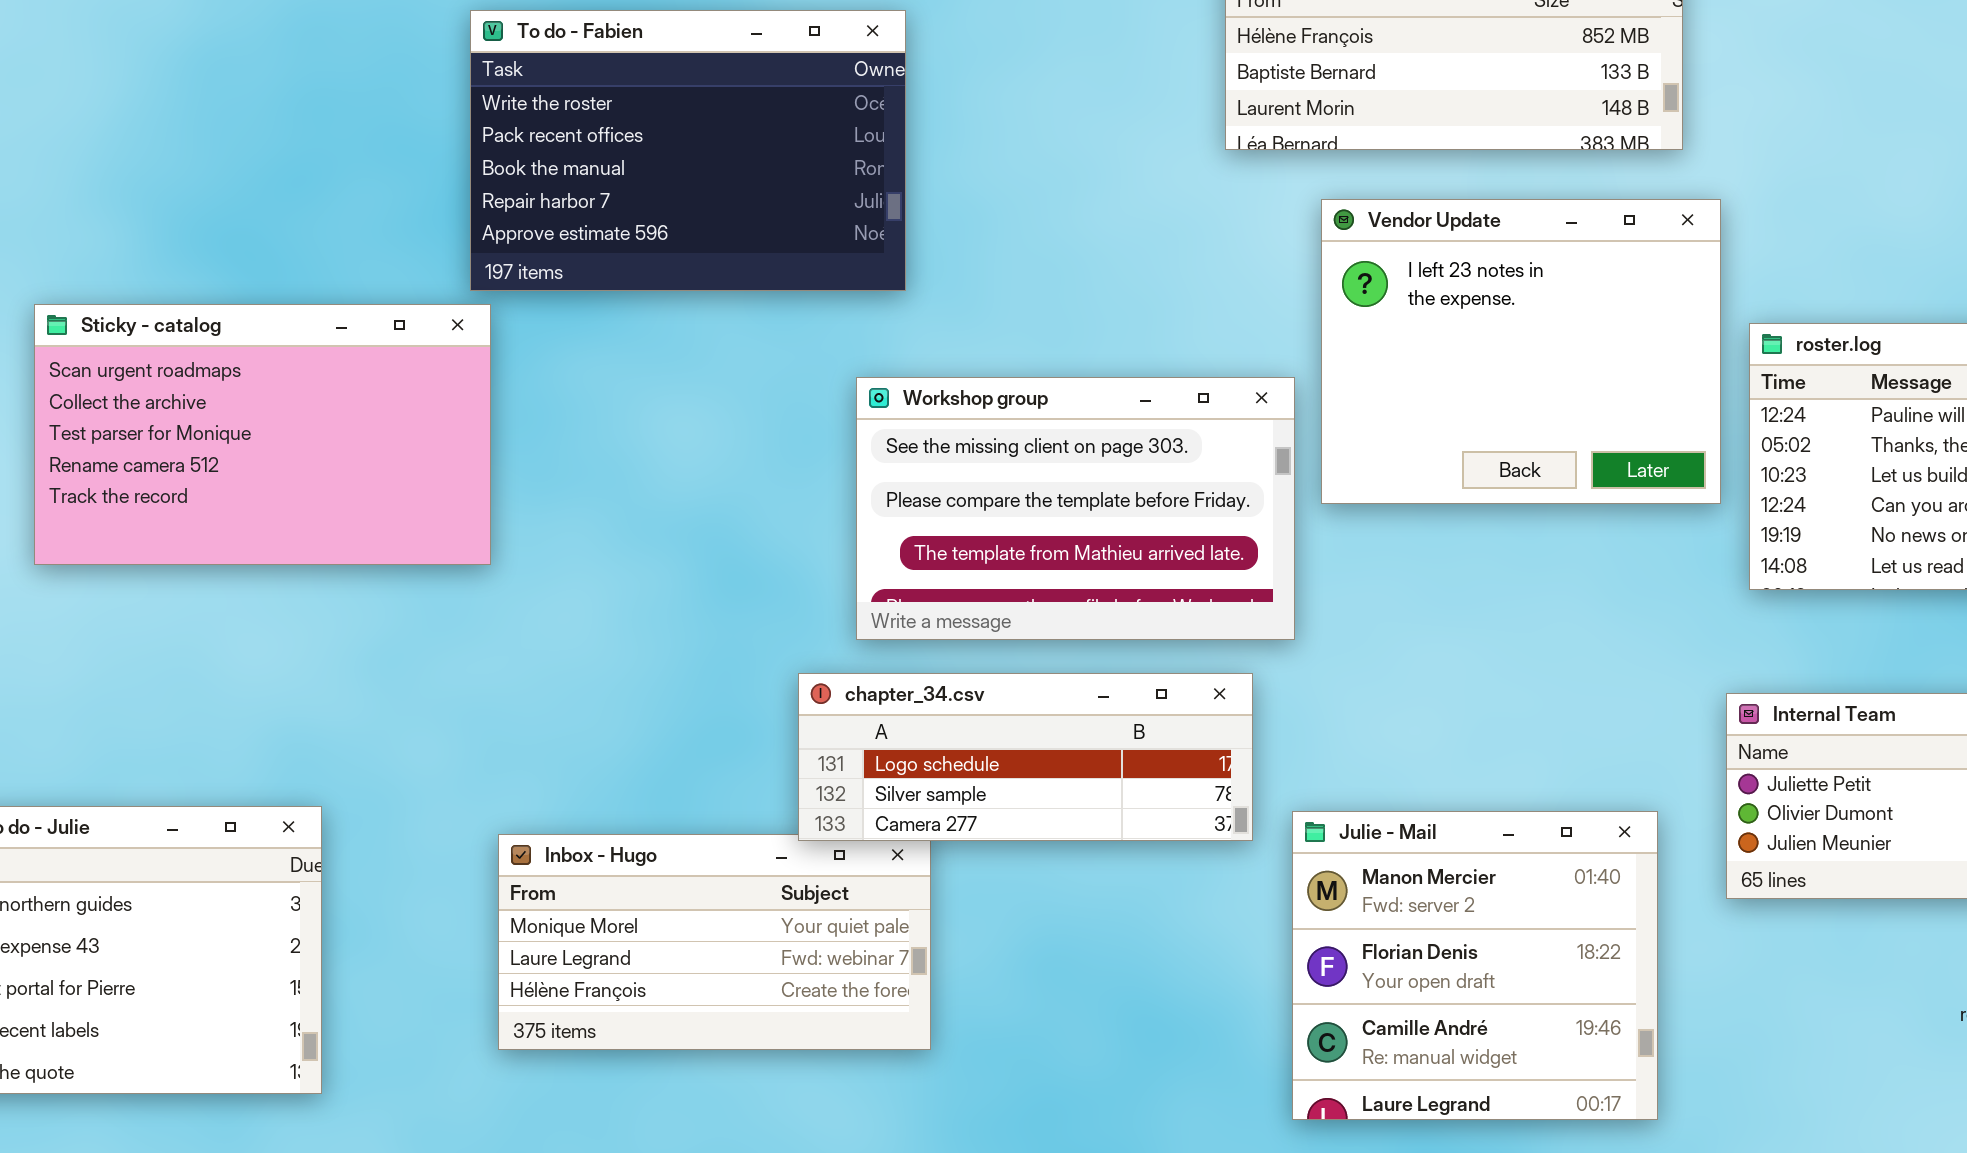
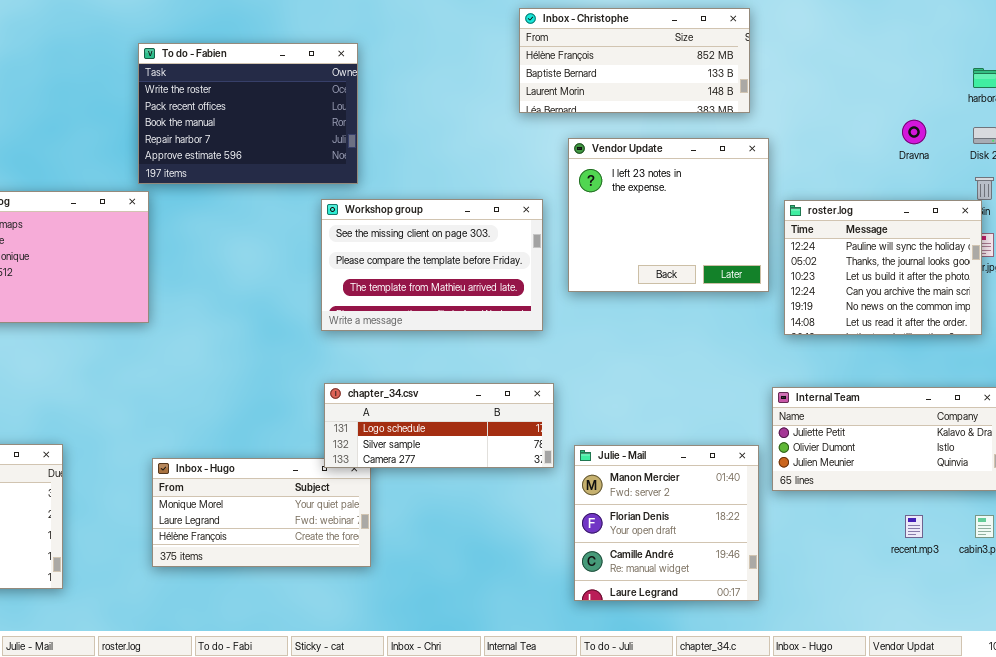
Workshop group: [856,377,1295,640] -> [321,199,543,331], moved
chapter_34.csv: [798,673,1253,841] -> [324,383,554,468], moved
Julie - Mail: [1292,811,1658,1120] -> [574,445,759,601], moved

